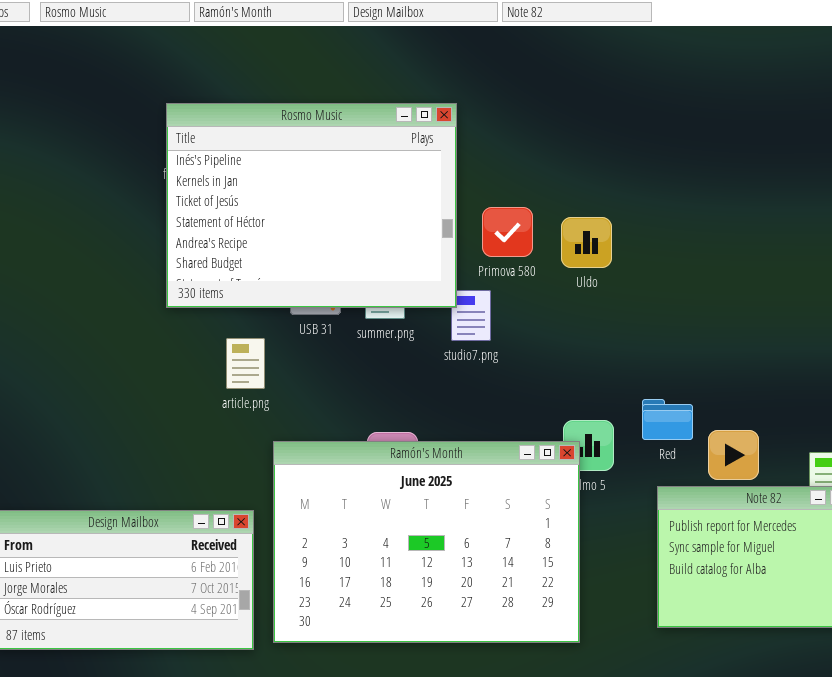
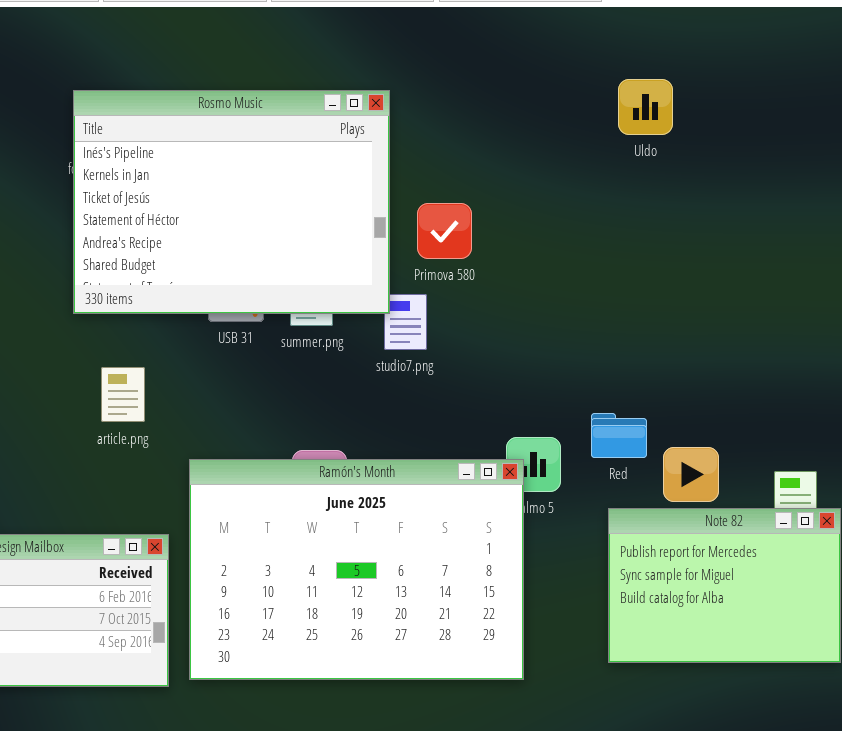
Uldo: [561,217,612,268] -> [618,79,673,135], moved
article.png: [226,338,265,389] -> [101,367,145,422], moved

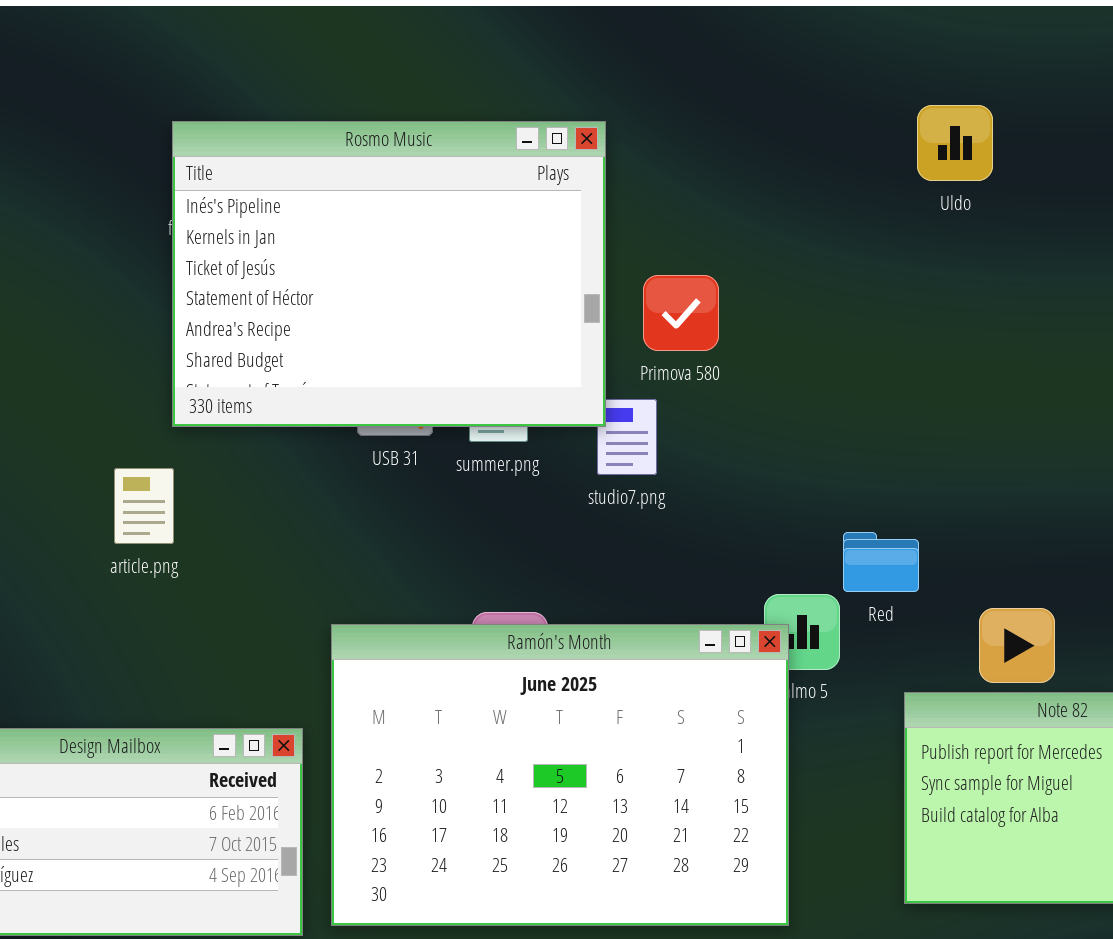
article.png: [101,367,145,422] -> [114,468,174,544], moved
Red: [591,413,647,458] -> [843,532,919,592], moved

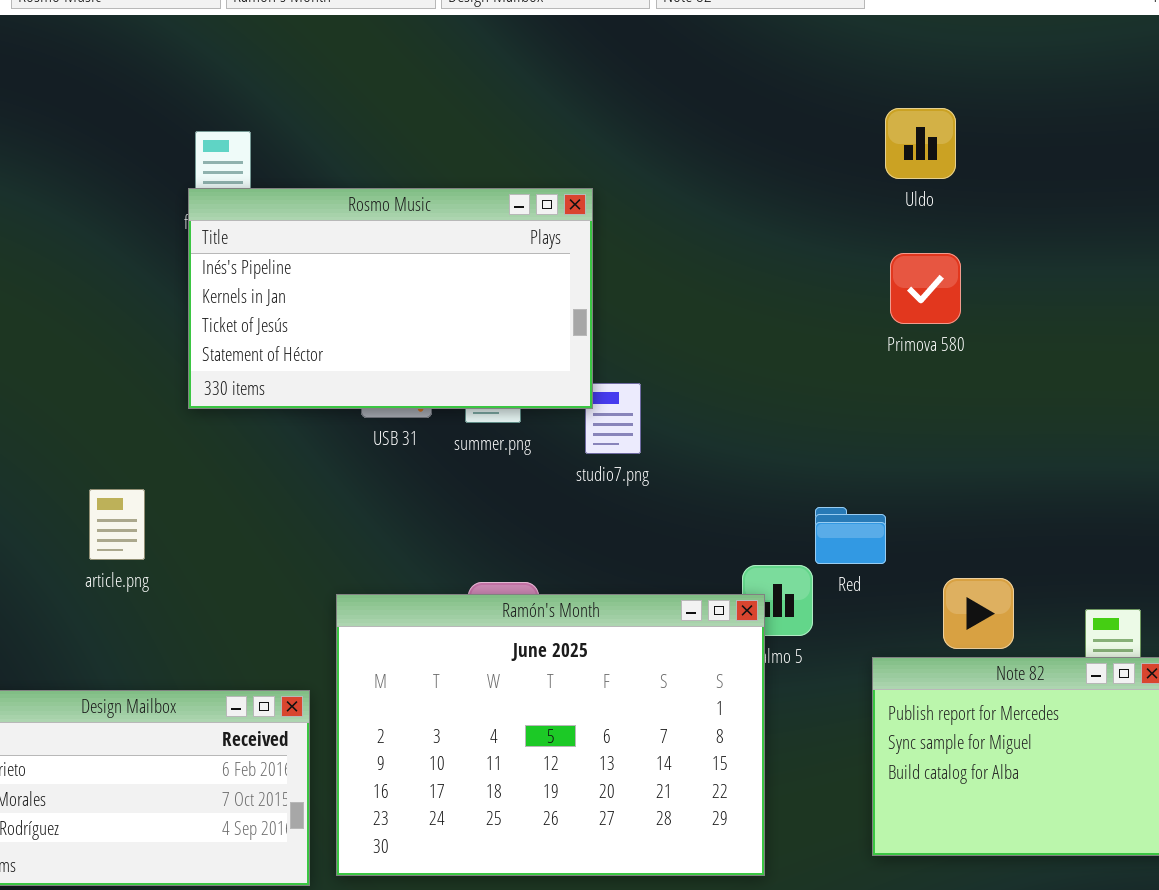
Rosmo Music: [172,121,606,427] -> [188,188,593,409], resized
Primova 580: [643,275,719,351] -> [890,253,961,324], moved
article.png: [114,468,174,544] -> [89,489,145,560], moved

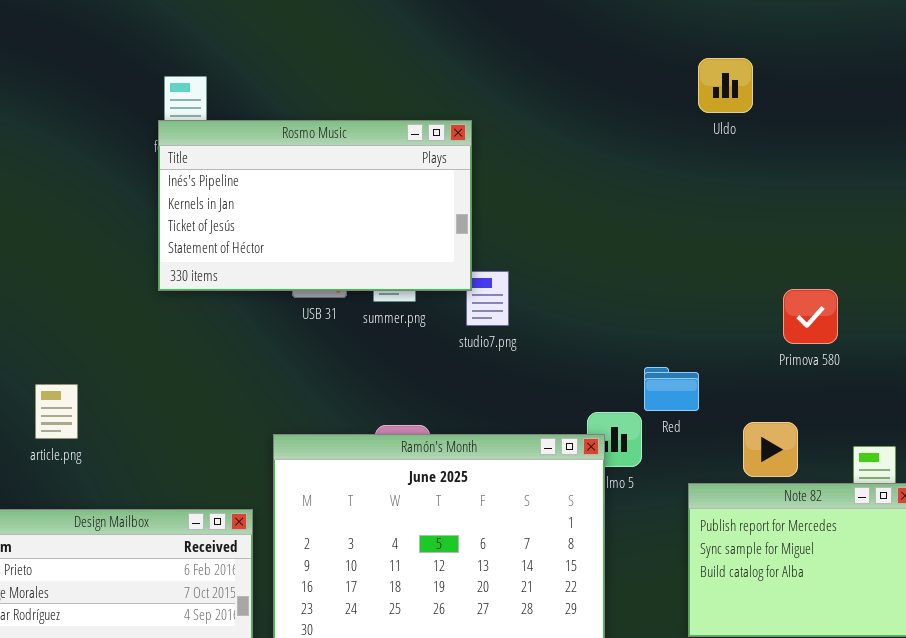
Primova 580: [890,253,961,324] -> [783,289,838,344], moved
article.png: [89,489,145,560] -> [35,384,78,439], moved

